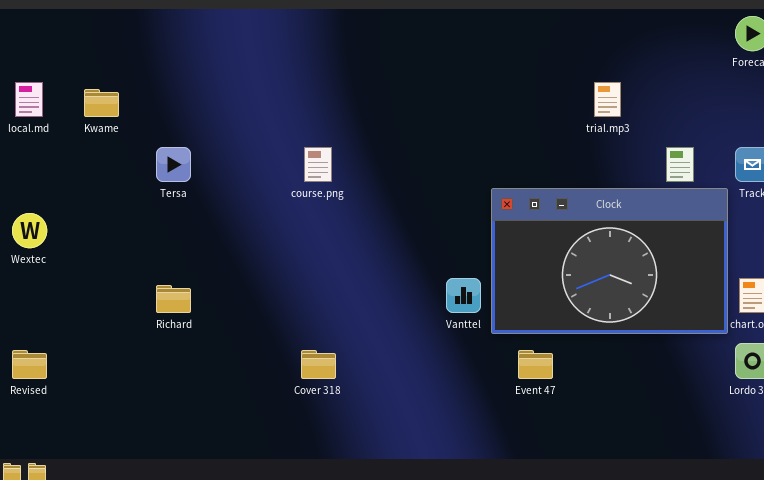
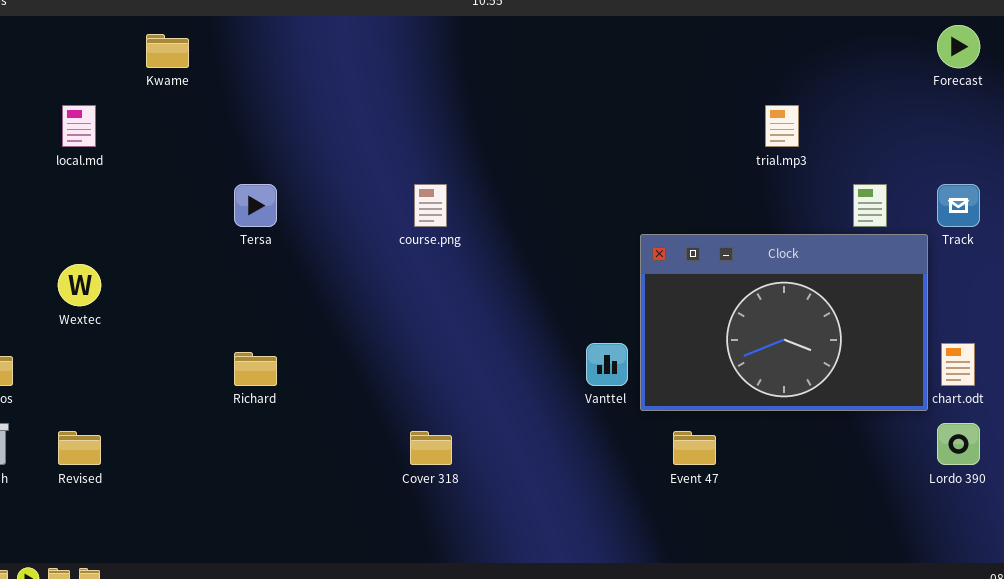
Kwame: [84,89,119,117] -> [146,34,189,68], moved

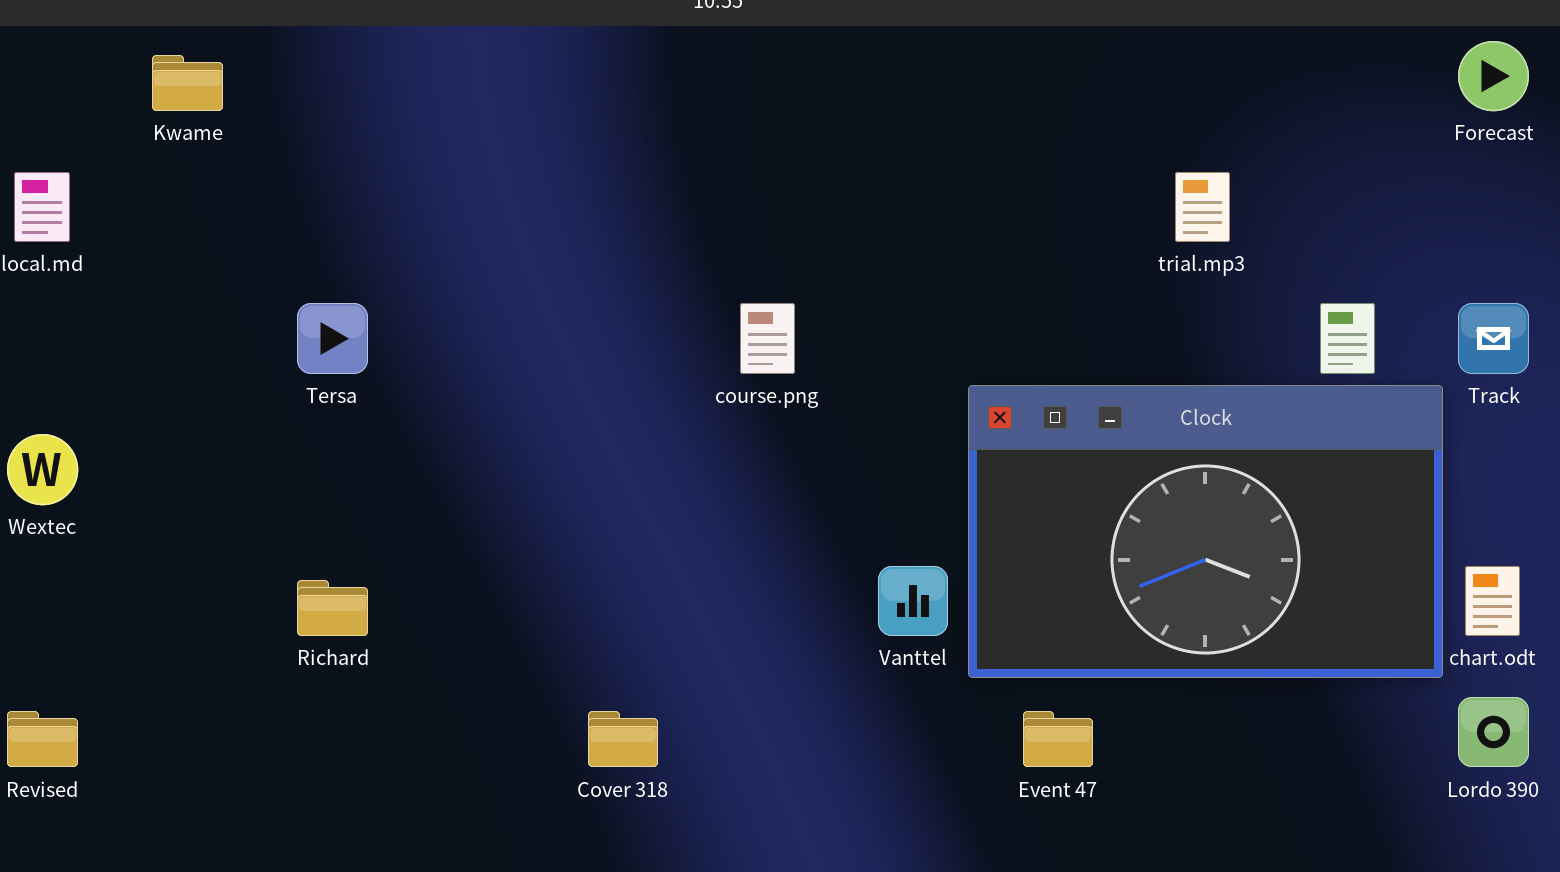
course.png: [414,184,447,227] -> [740,303,795,374], moved

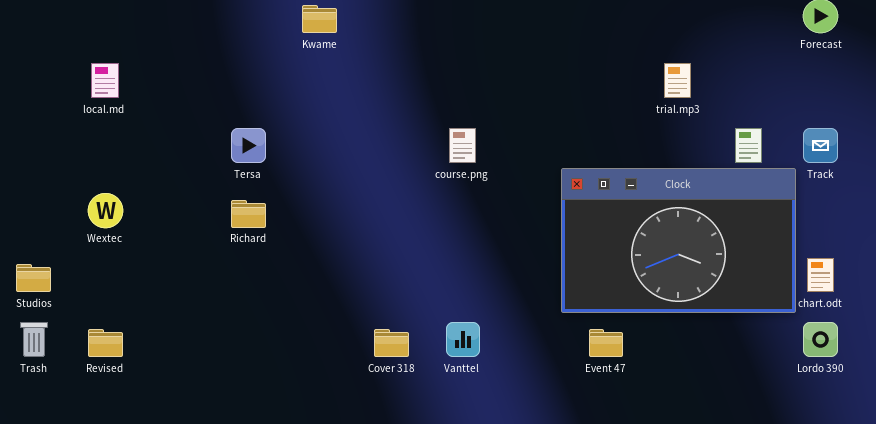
Kwame: [152,55,223,111] -> [302,5,337,33], moved
Vanttel: [878,566,948,636] -> [446,322,480,357], moved
Richard: [297,580,368,636] -> [231,200,266,228], moved

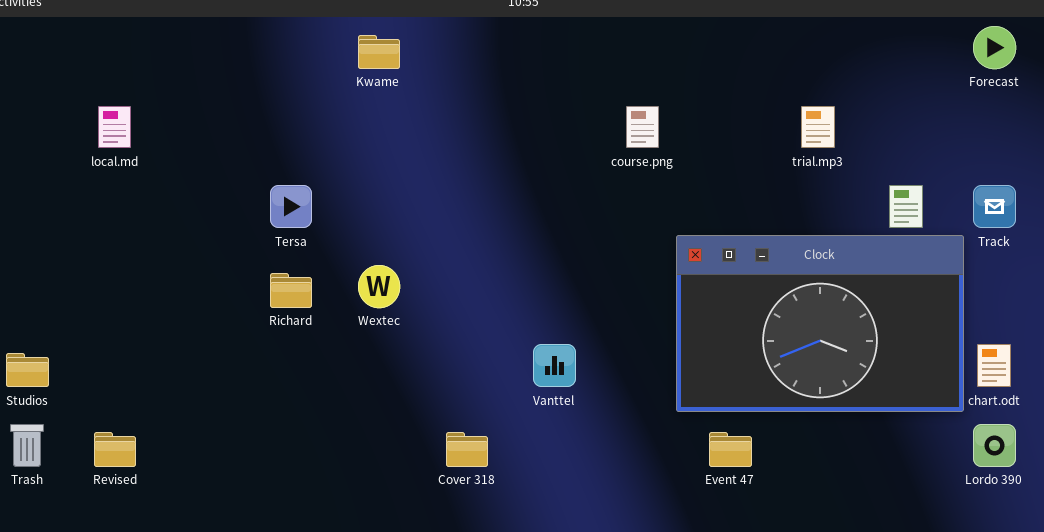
course.png: [449,128,476,163] -> [626,106,659,148], moved
Wextec: [88,193,123,228] -> [358,265,400,308], moved
Vanttel: [446,322,480,357] -> [533,344,576,387], moved

